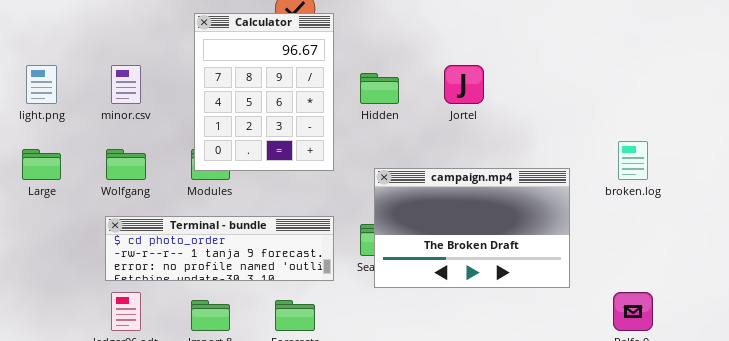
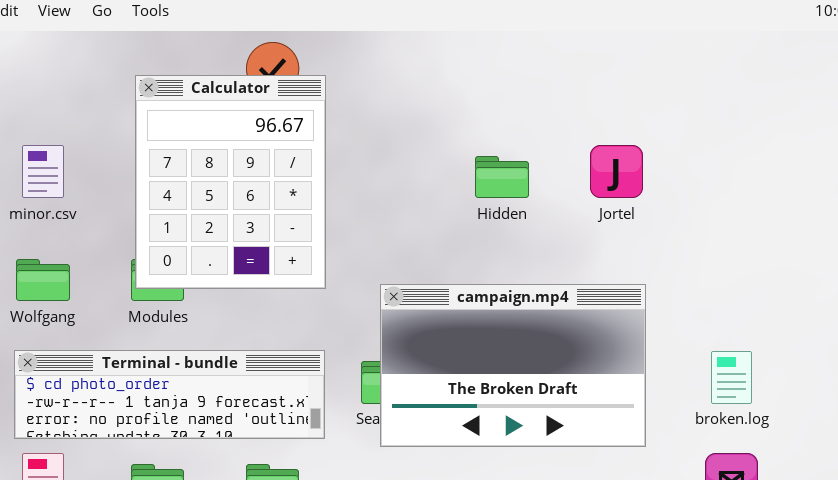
Jortel: [444,65,484,104] -> [590,145,643,198], moved
Hidden: [360,73,399,104] -> [475,156,529,198], moved
broken.log: [618,141,648,180] -> [711,351,752,404], moved

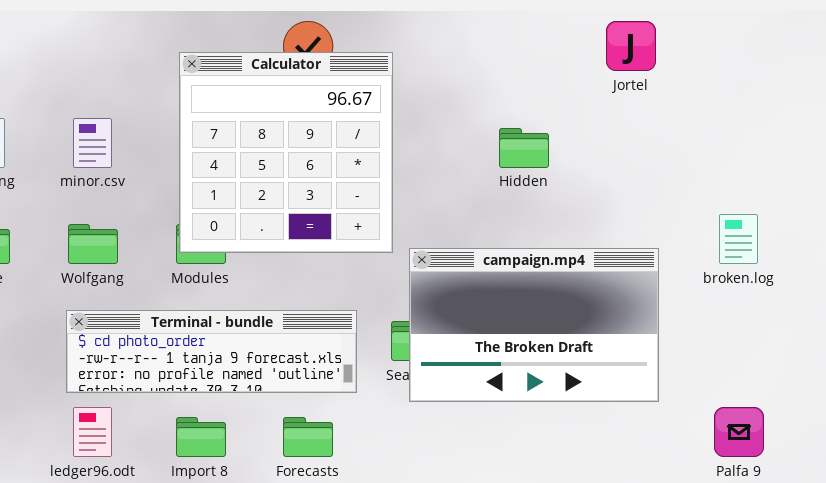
Calculator: [135,75,326,289] -> [179,52,393,253], resized
Jortel: [590,145,643,198] -> [606,21,656,71], moved
broken.log: [711,351,752,404] -> [719,214,758,264], moved

